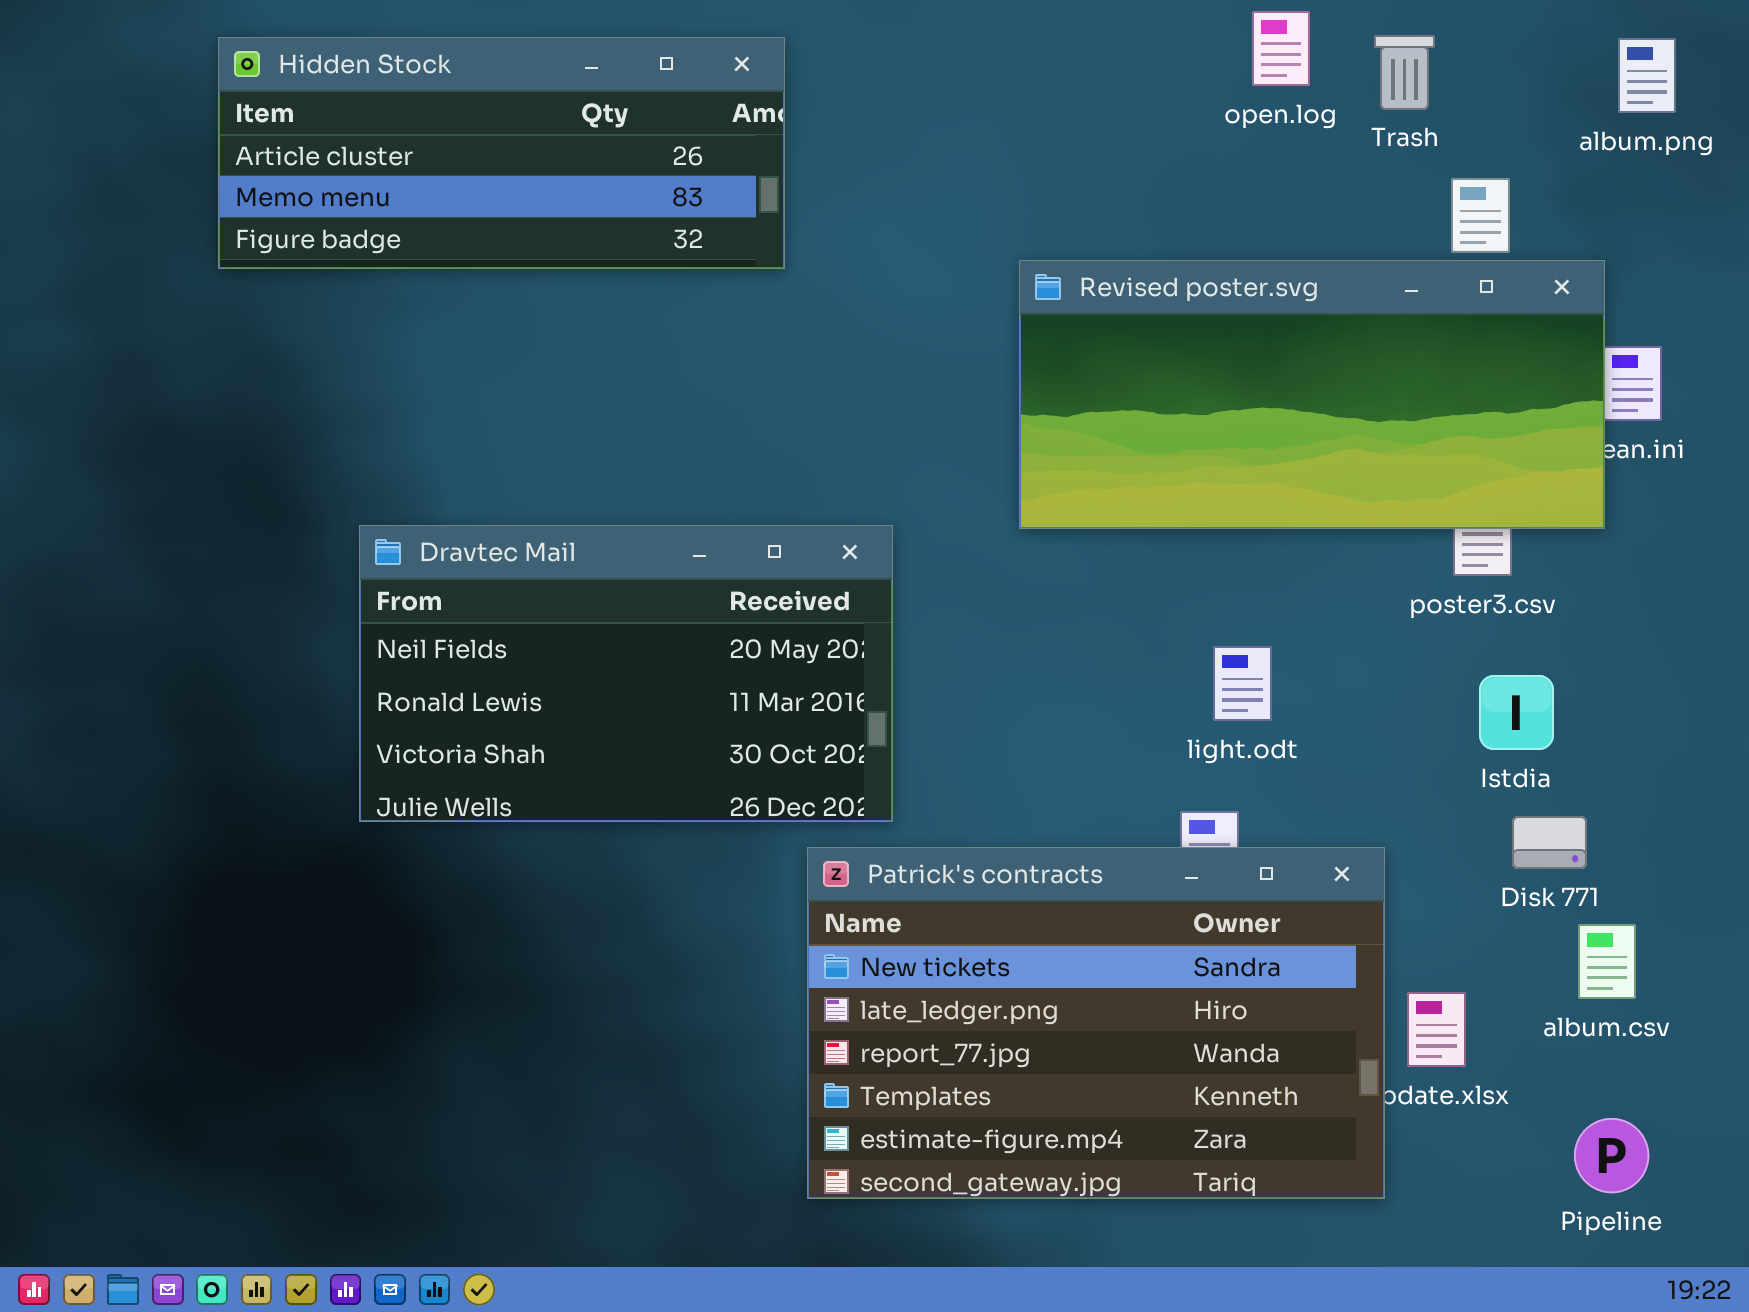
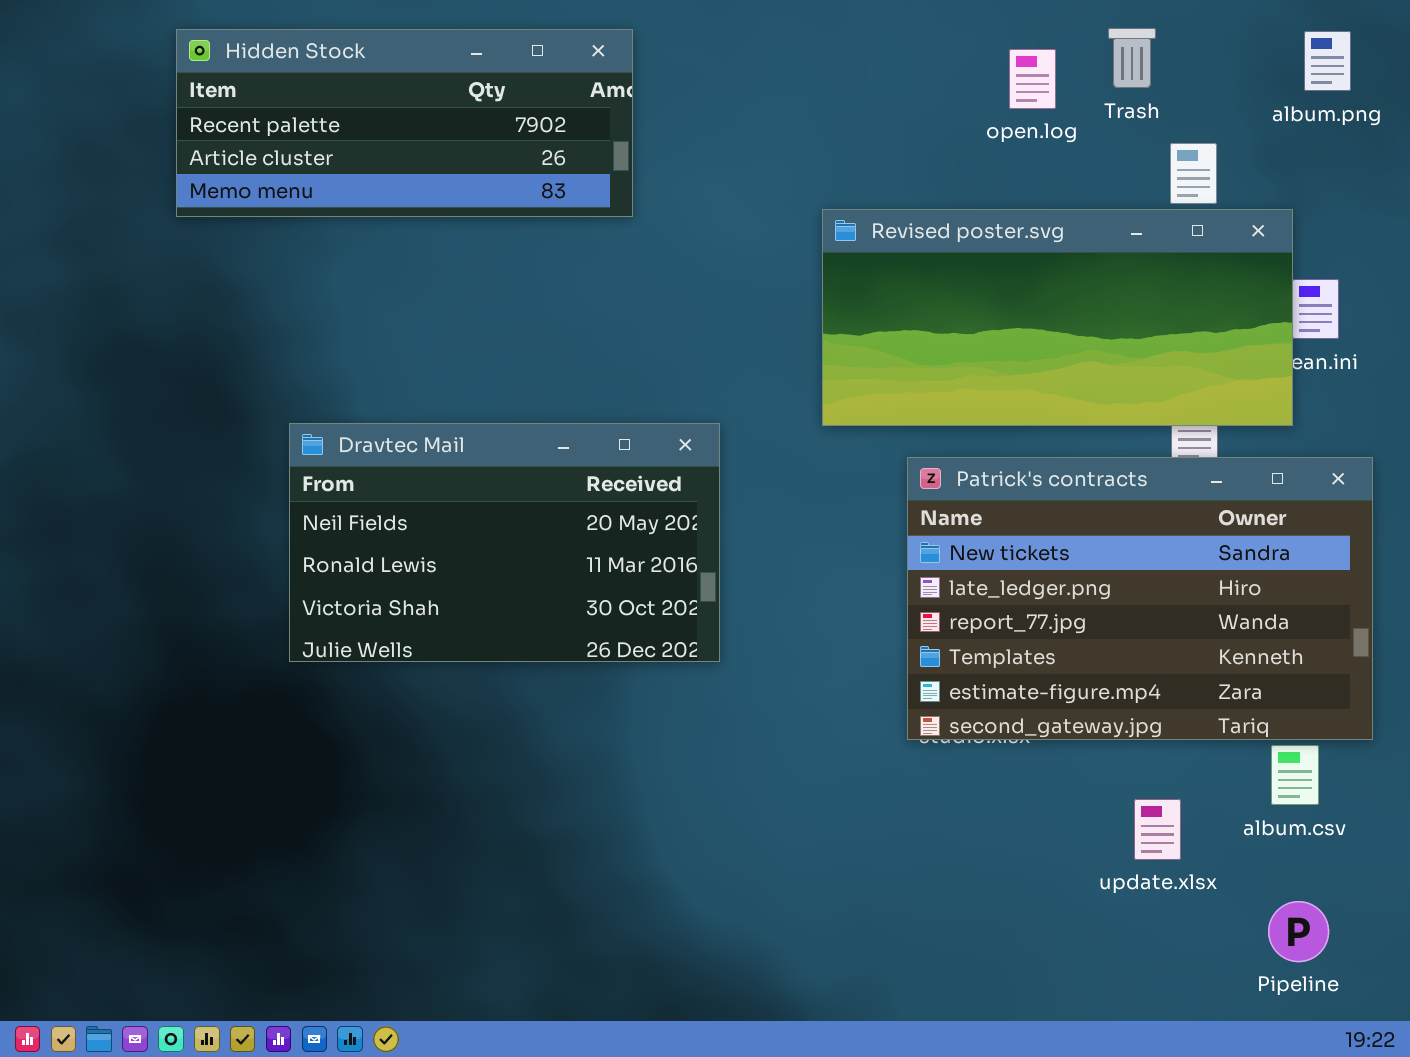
open.log: [1252,11,1310,86] -> [1009,49,1056,109], moved
Hidden Stock: [218,37,785,269] -> [176,29,633,217], scrolled up 1 row
Patrick's contracts: [807,847,1385,1199] -> [907,457,1373,740], moved

